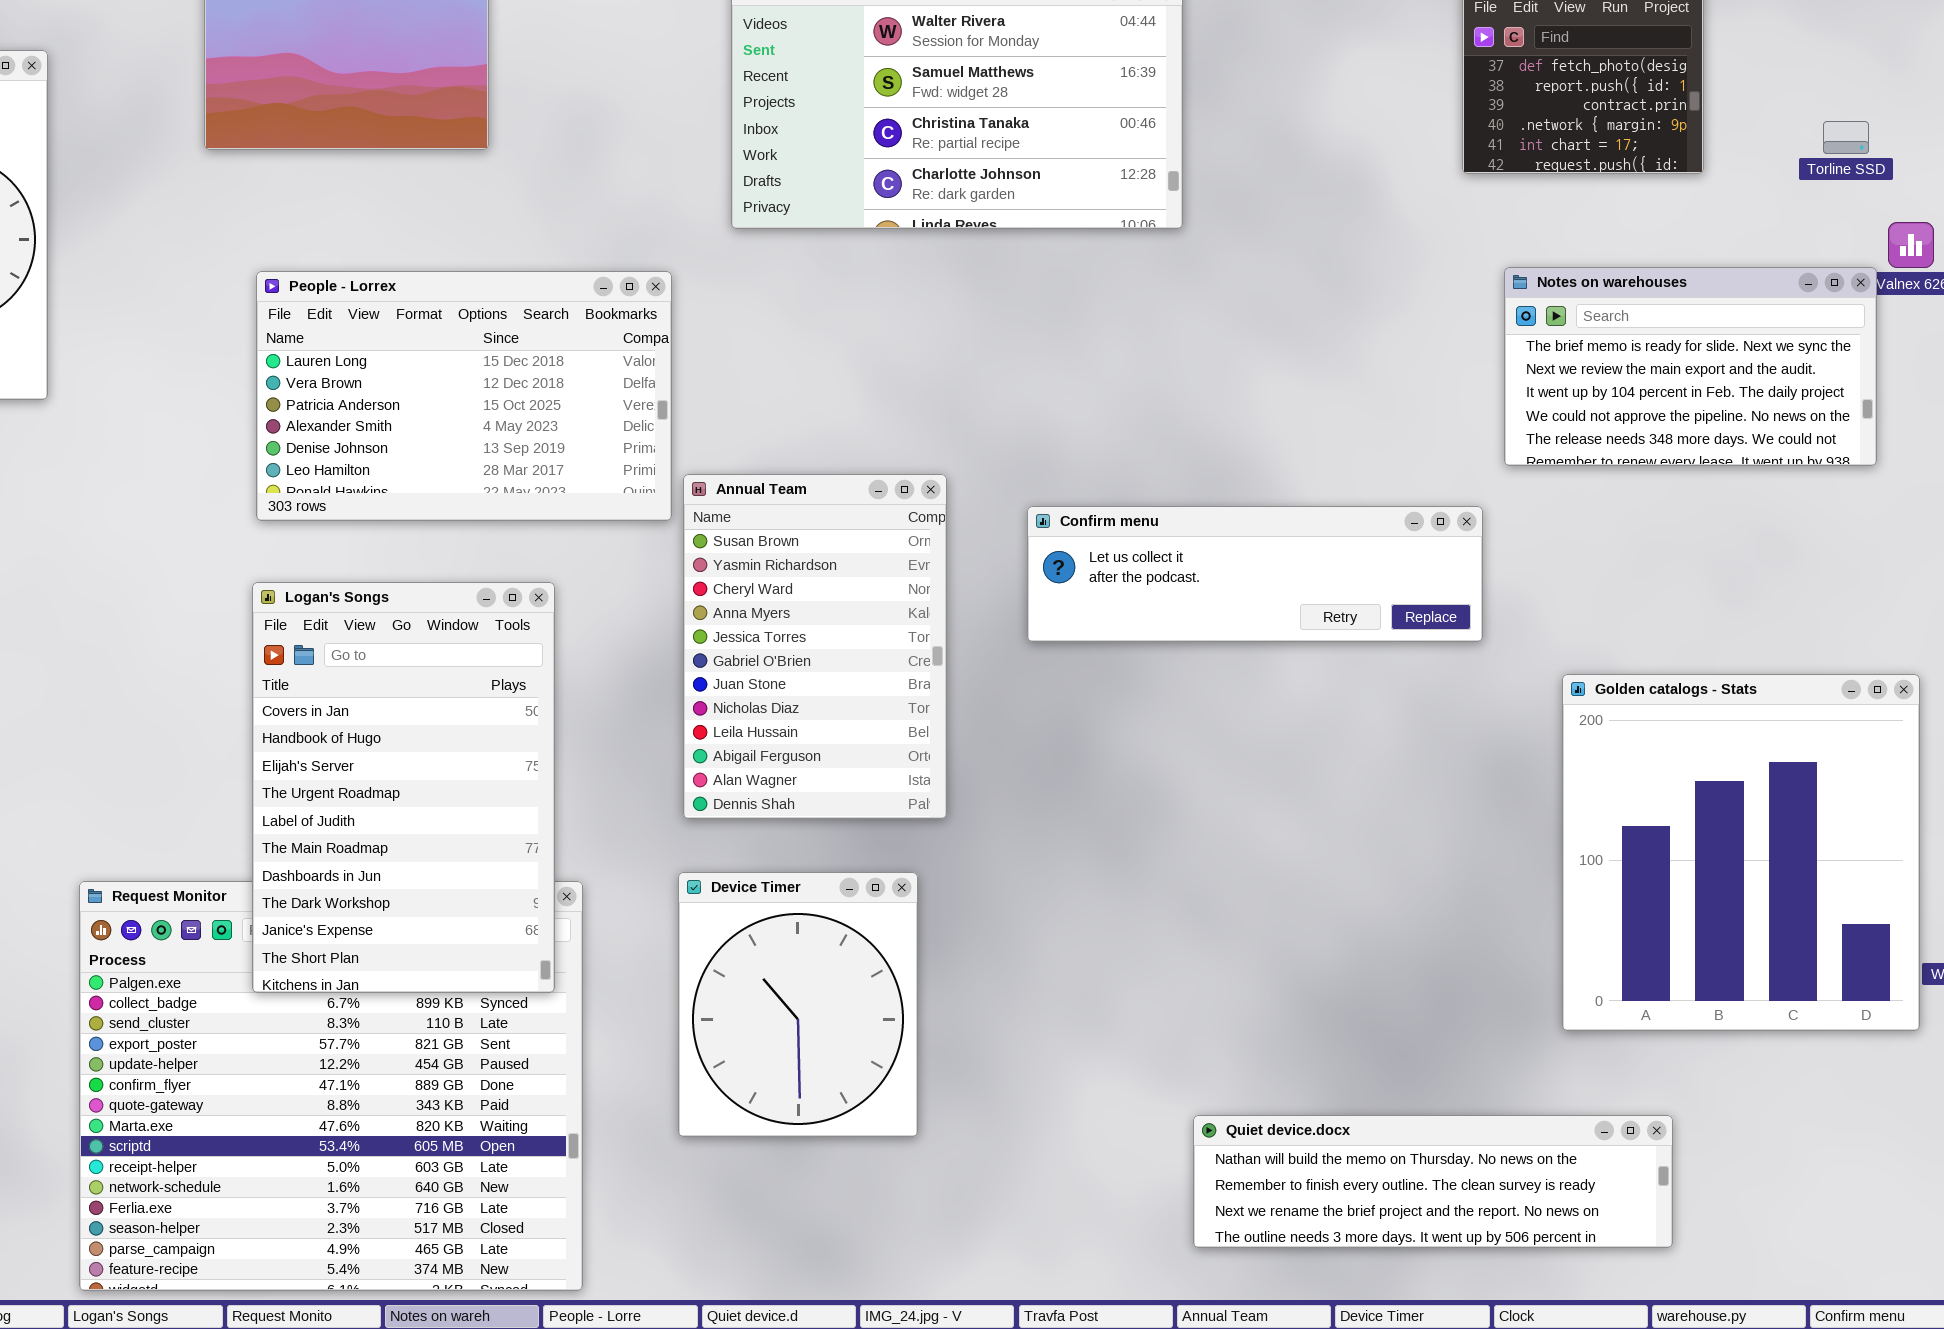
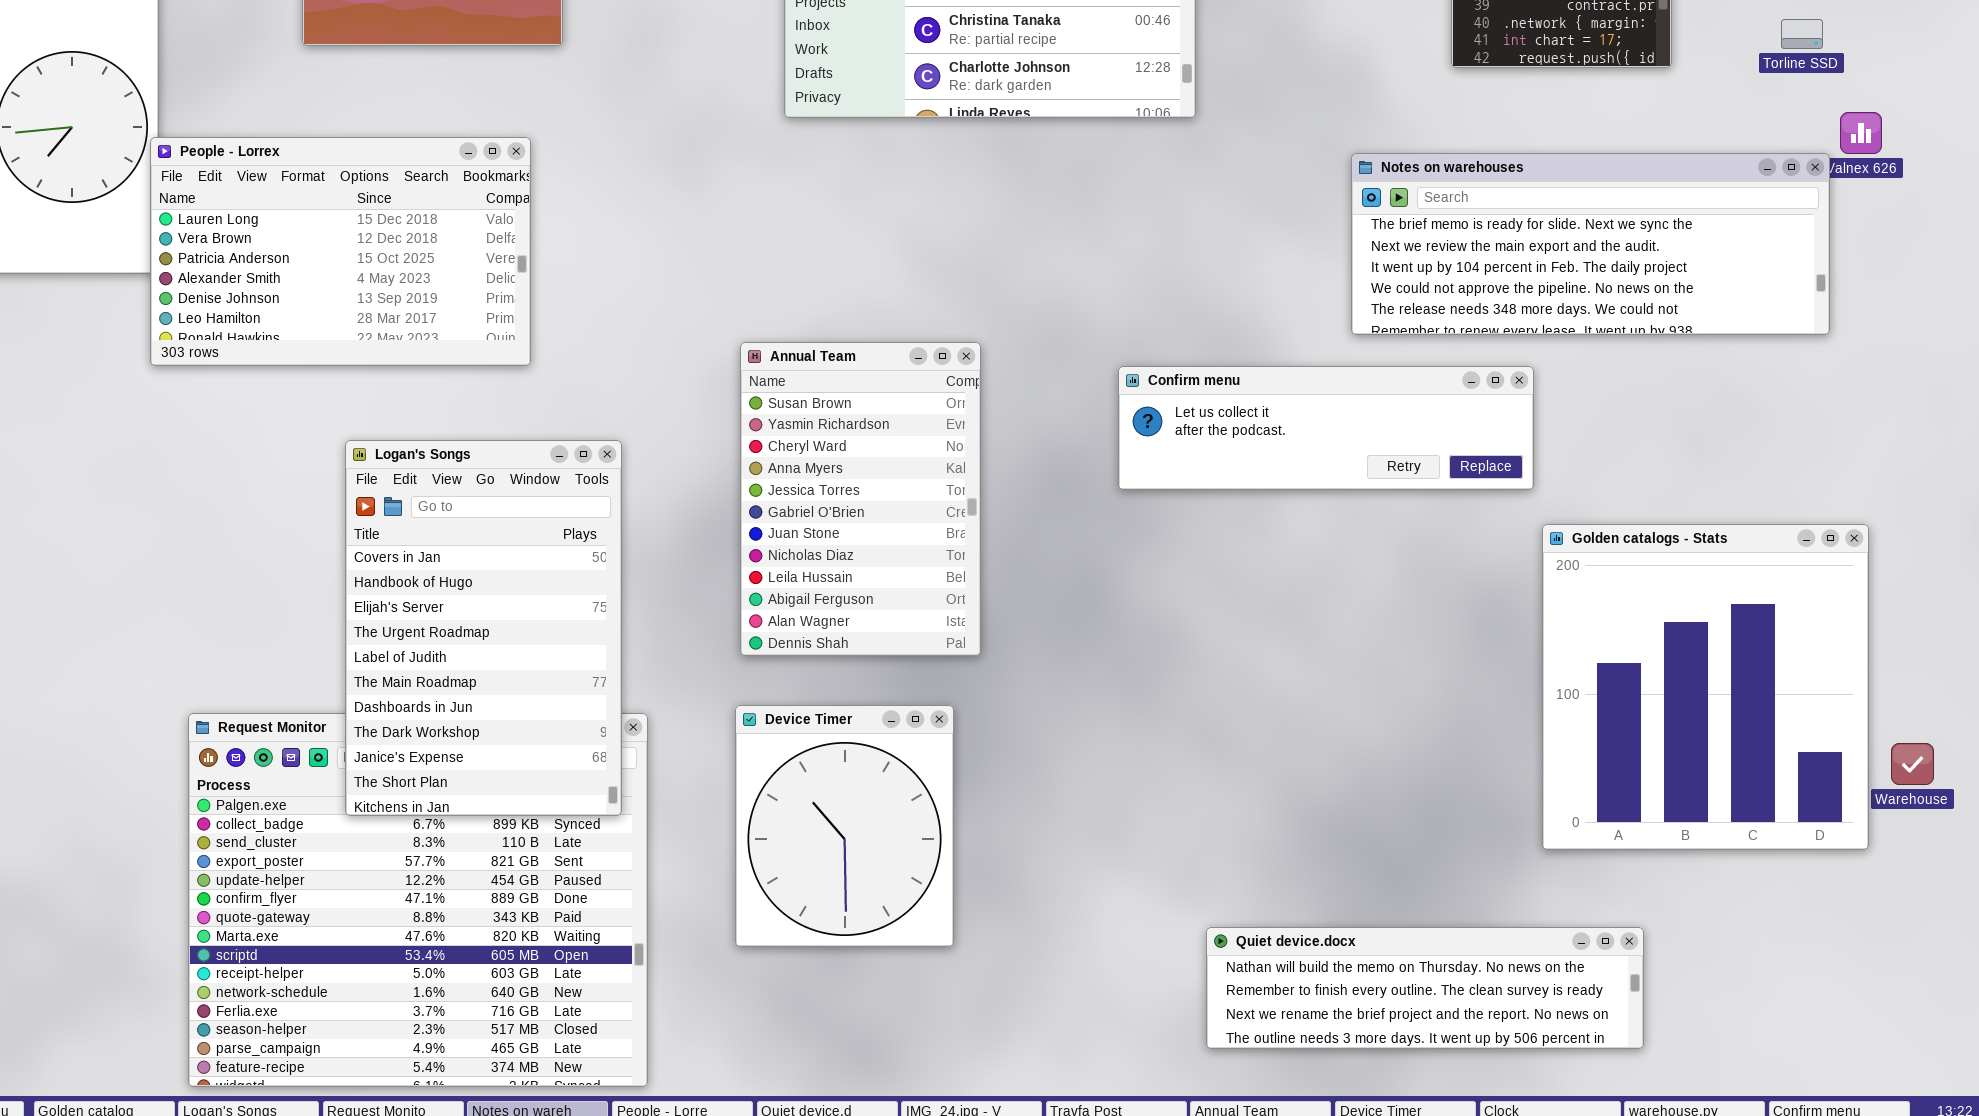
Notes on warehouses: [1504,267,1877,466] -> [1351,153,1830,335], resized
People - Lorrex: [256,271,672,521] -> [150,137,531,366], moved
Confirm menu: [1027,506,1483,642] -> [1118,366,1534,490], moved

